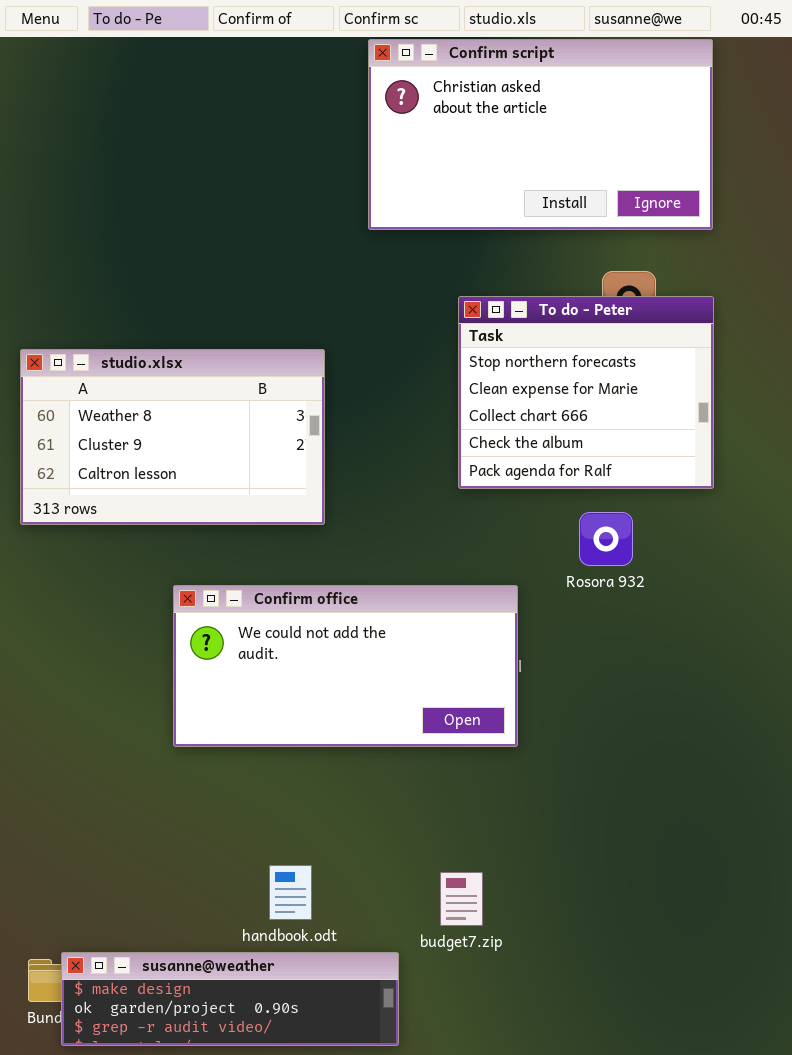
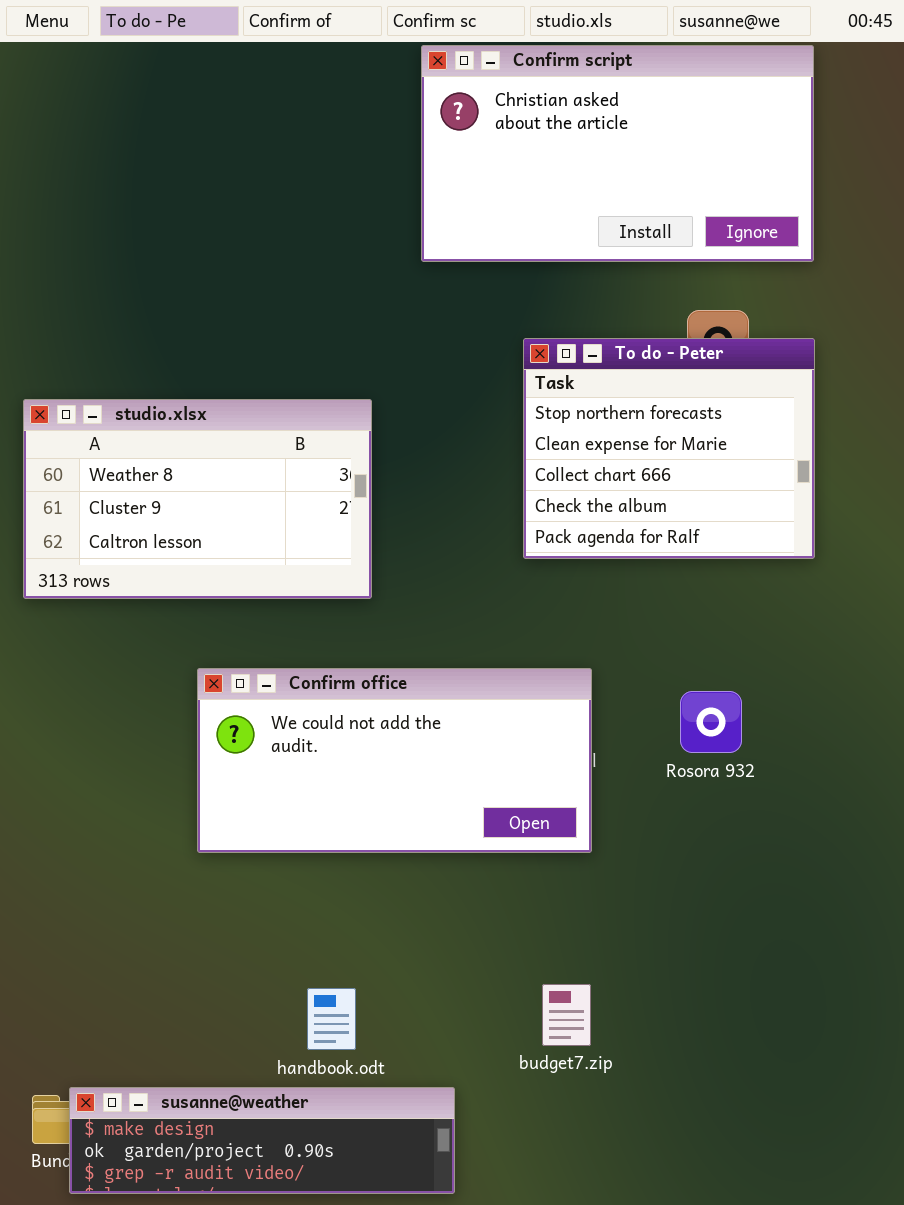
Rosora 932: [579,512,633,566] -> [680,691,742,753], moved
budget7.zip: [440,872,483,926] -> [542,984,591,1046], moved

